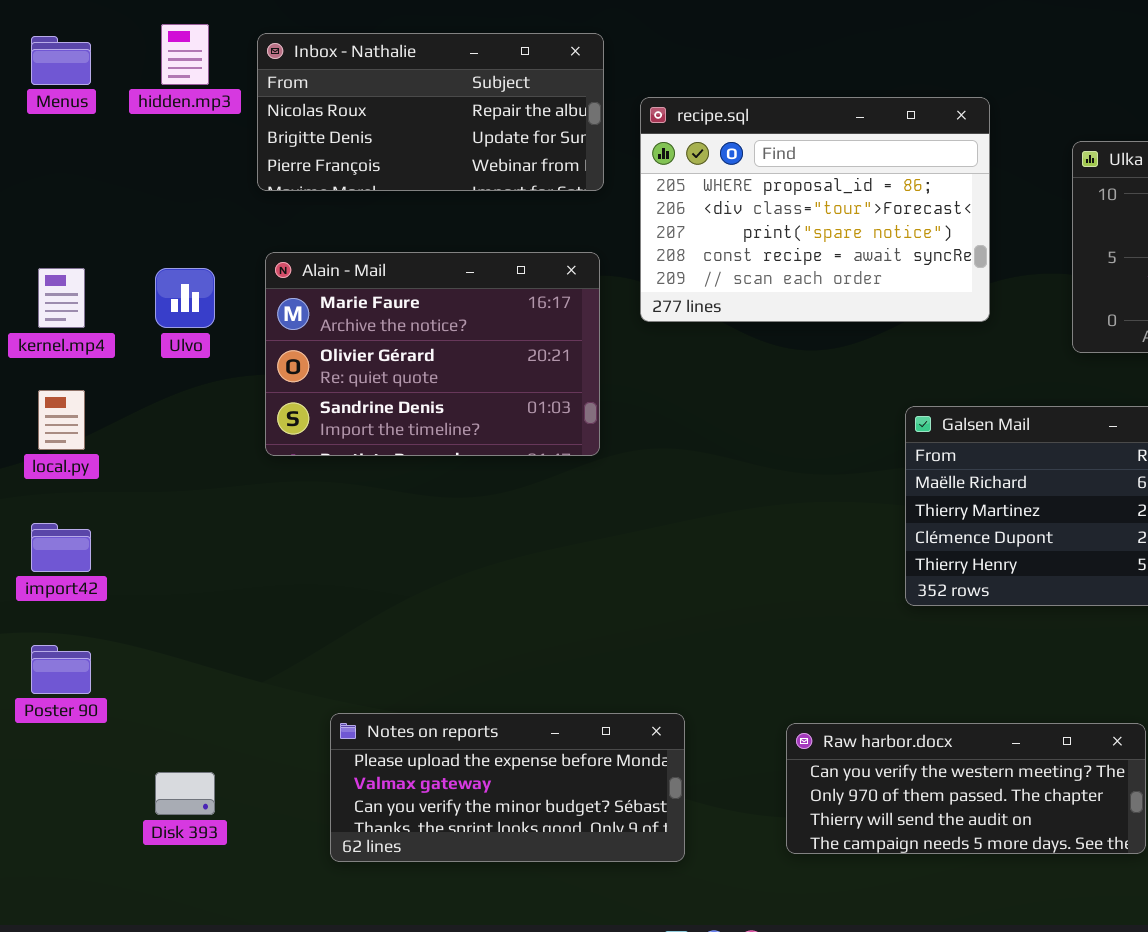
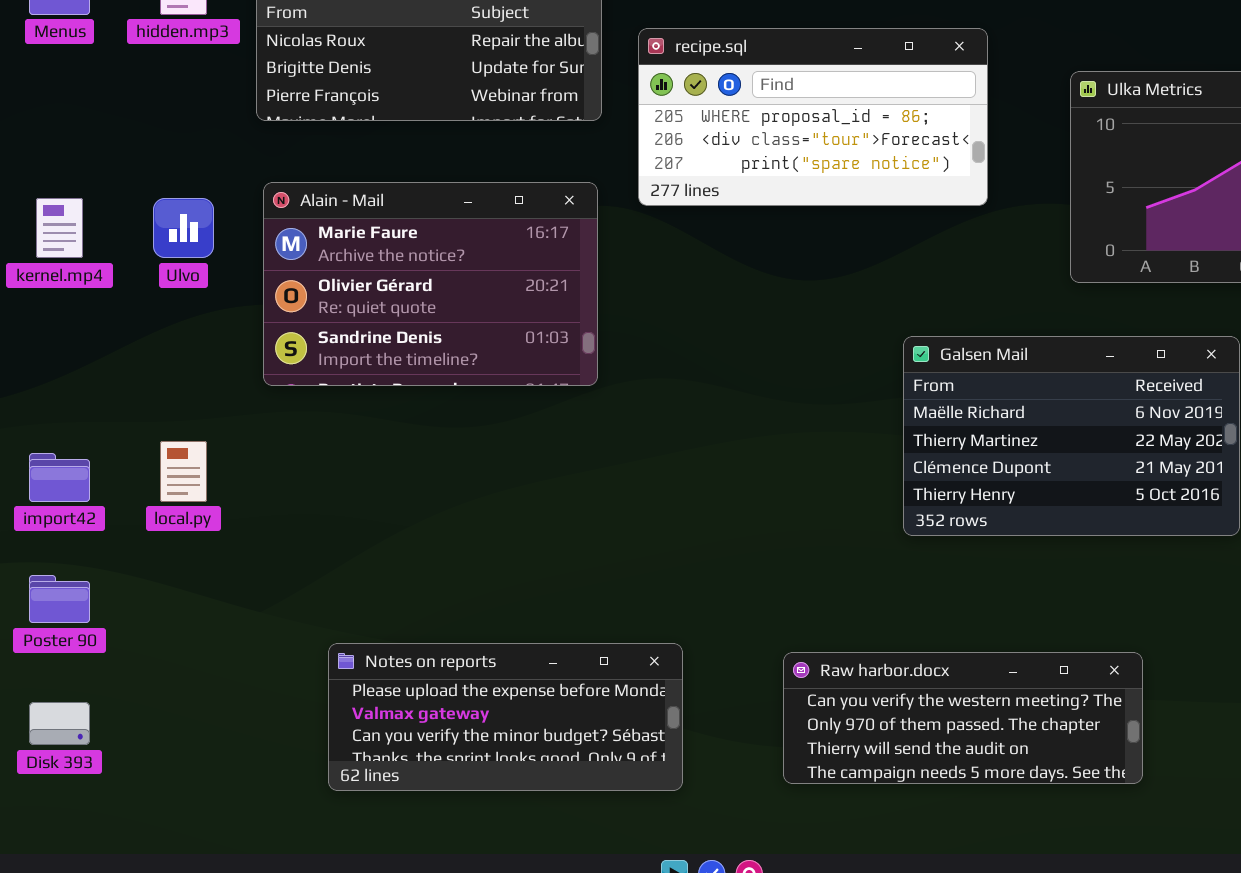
recipe.sql: [640,97,990,322] -> [638,28,988,206], resized
local.py: [38,390,85,450] -> [160,441,207,502], moved
Disk 393: [155,772,215,815] -> [29,702,90,745], moved

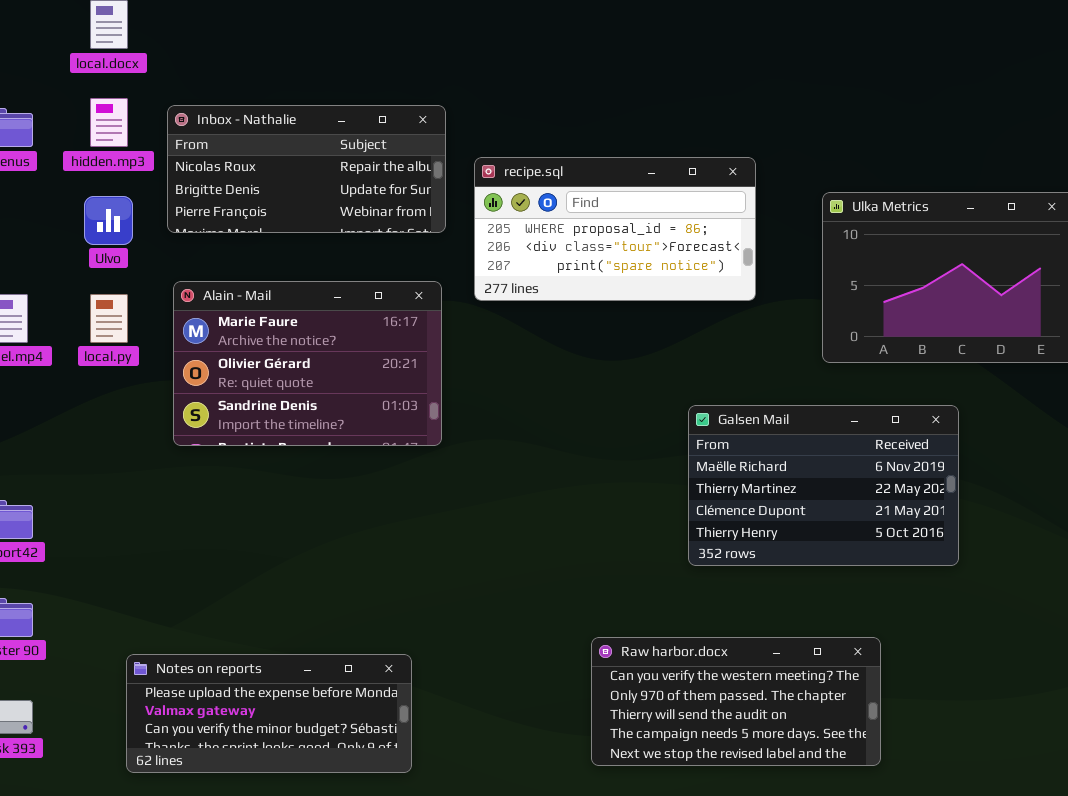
Ulvo: [153,198,214,258] -> [84,196,133,245], moved
local.py: [160,441,207,502] -> [90,294,128,343], moved
Notes on reports: [328,643,683,791] -> [126,654,412,773], moved
Raw harbor.docx: [783,652,1143,784] -> [591,637,881,766], resized

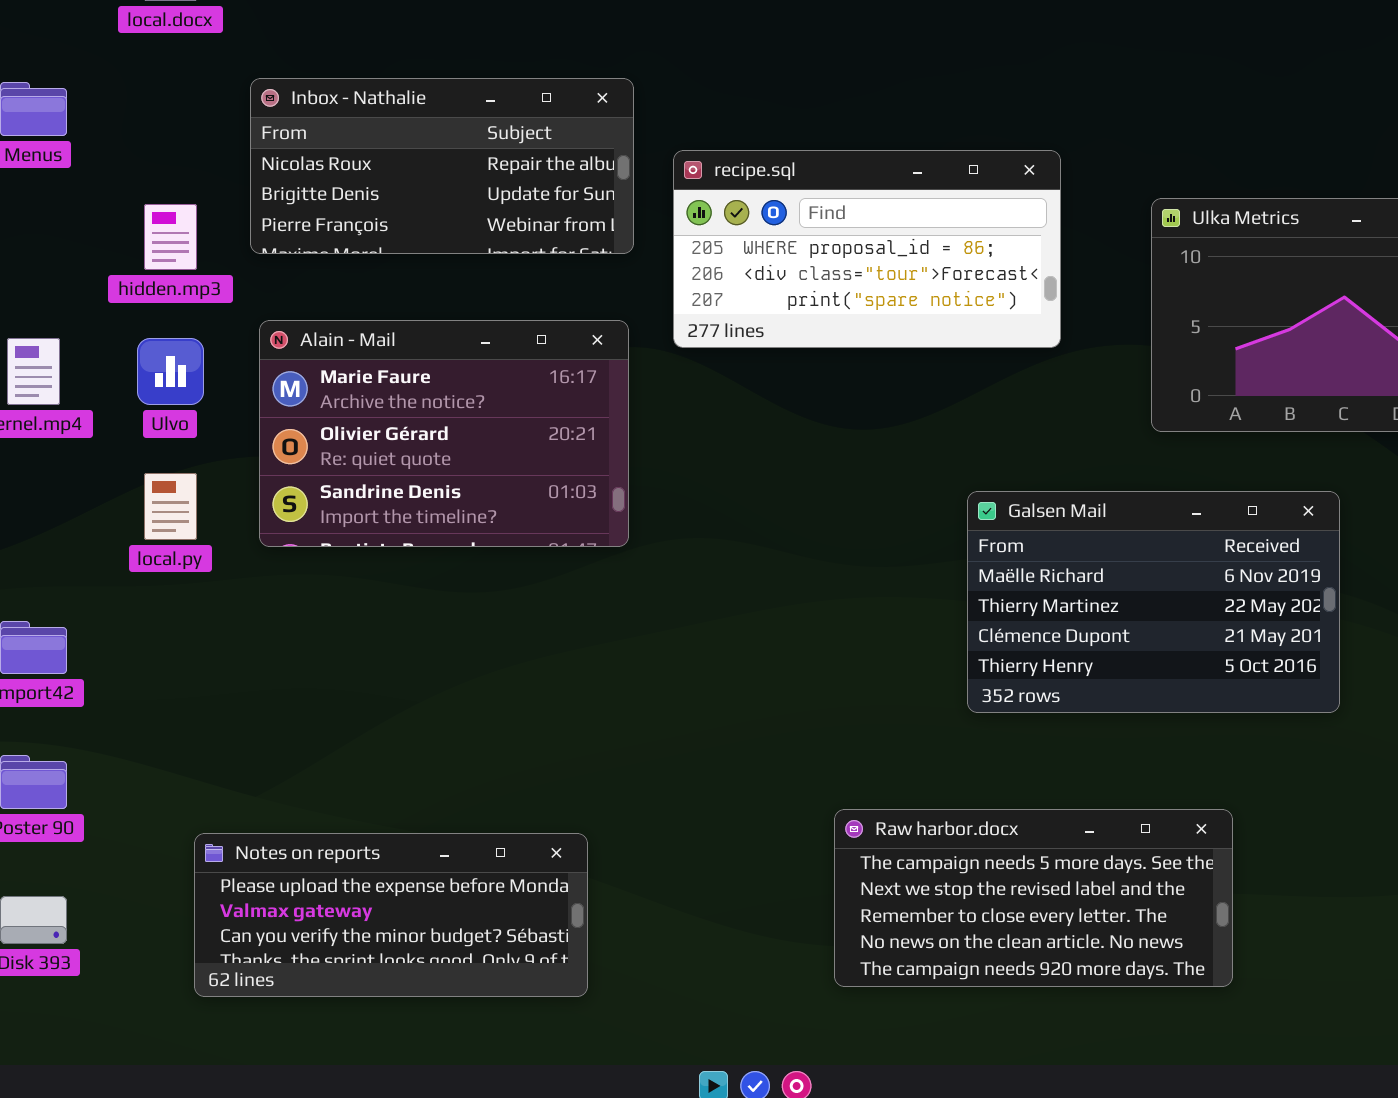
hidden.mp3: [90,98,128,147] -> [144,204,197,270], moved
Ulvo: [84,196,133,245] -> [137,338,204,405], moved
local.py: [90,294,128,343] -> [144,473,197,540], moved
Raw harbor.docx: [591,637,881,766] -> [834,809,1233,987], scrolled down 3 rows

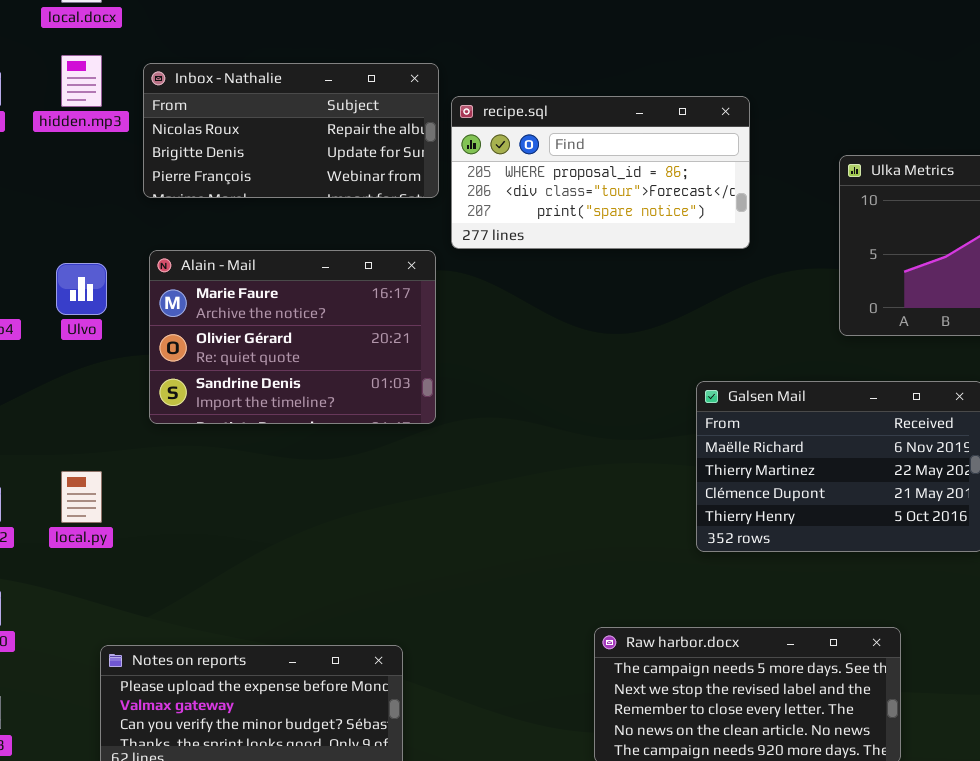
recipe.sql: [673,150,1061,348] -> [451,96,750,249], moved
hidden.mp3: [144,204,197,270] -> [61,55,102,107], moved
local.py: [144,473,197,540] -> [61,471,102,523], moved

